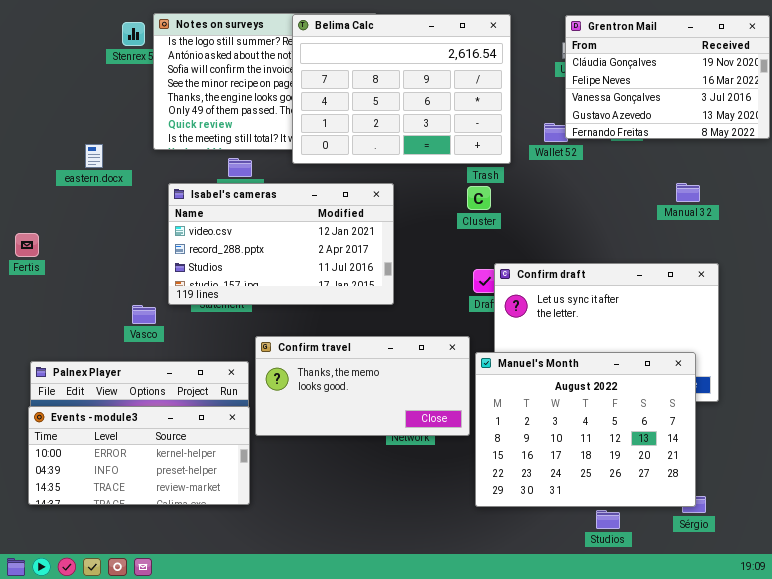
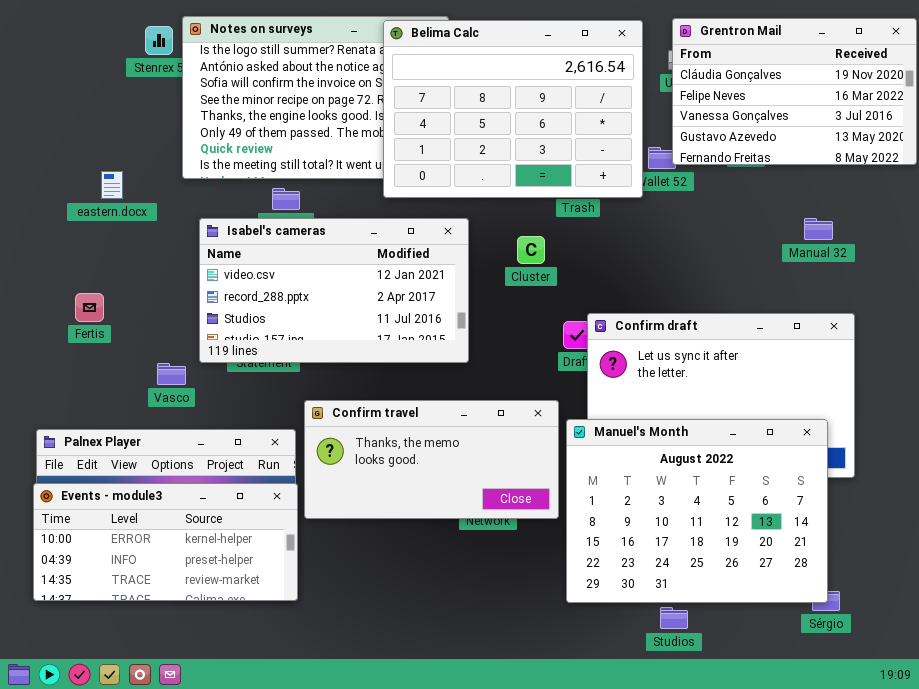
Belima Calc: [292,14,511,164] -> [383,20,643,198], moved
Cluster: [467,186,491,210] -> [517,236,545,264], moved
Fertis: [15,233,39,257] -> [75,293,104,322], moved
Studios: [596,510,620,529] -> [660,607,688,629], moved

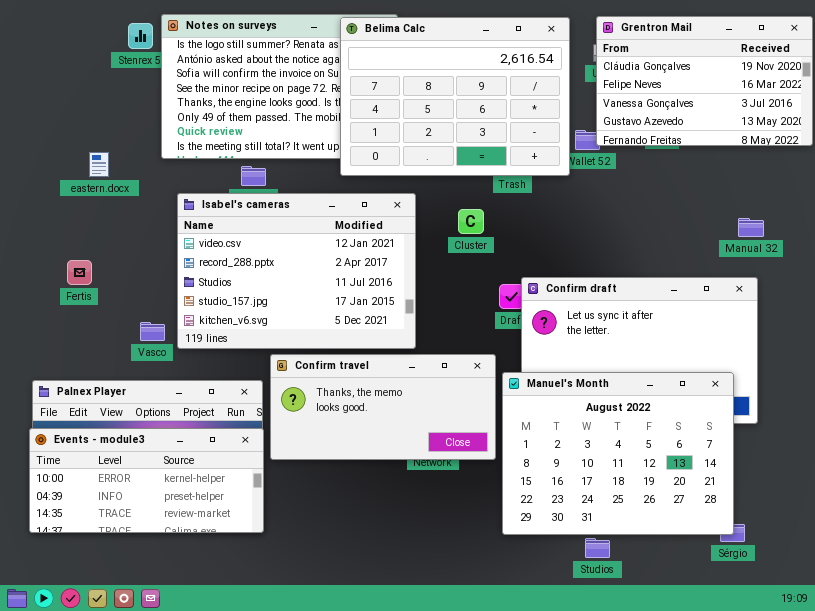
Isabel's cameras: [199,218,469,363] -> [177,193,416,349], resized
Manual 32: [804,218,833,240] -> [738,218,764,237], moved

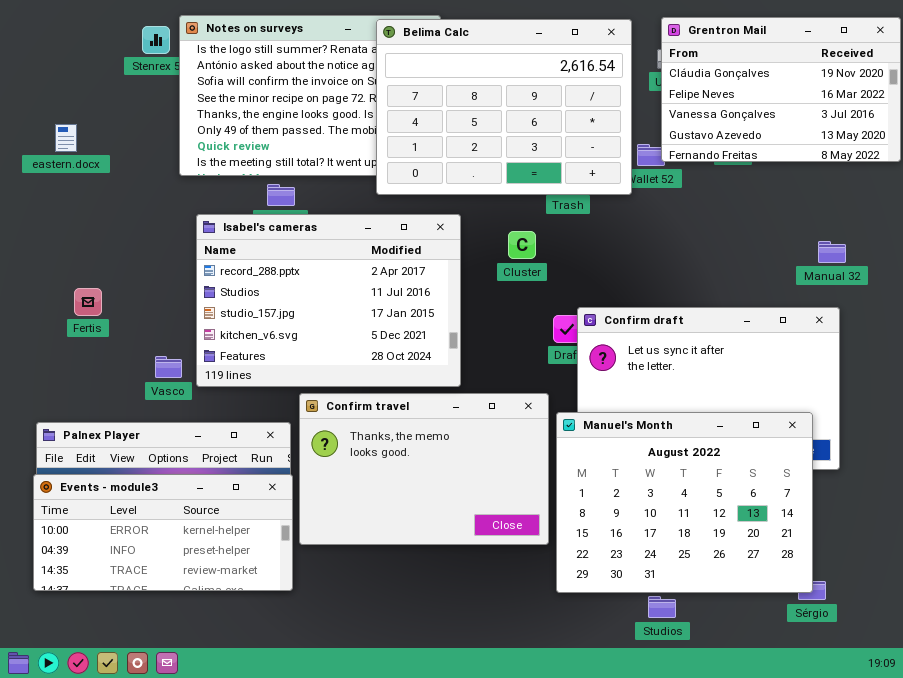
eastern.docx: [89,152,109,177] -> [55,124,77,152], moved
Isabel's cameras: [177,193,416,349] -> [196,214,461,387], scrolled down 1 row
Confirm travel: [270,354,496,460] -> [299,393,549,545], resized

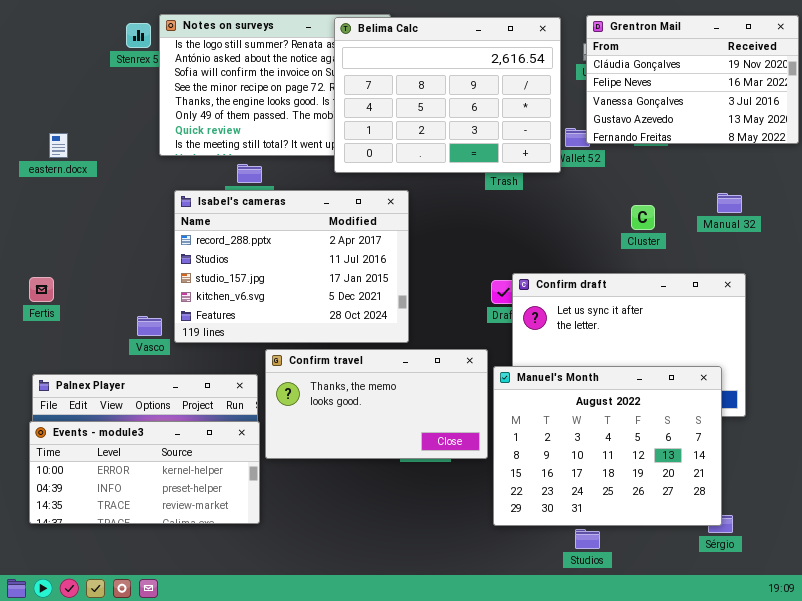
eastern.docx: [55,124,77,152] -> [49,133,68,158], moved
Cluster: [508,231,536,259] -> [631,205,655,230], moved
Manual 32: [818,241,846,263] -> [717,193,742,213], moved
Fertis: [74,288,102,316] -> [29,277,54,302], moved
Confirm travel: [299,393,549,545] -> [265,349,488,459], resized

